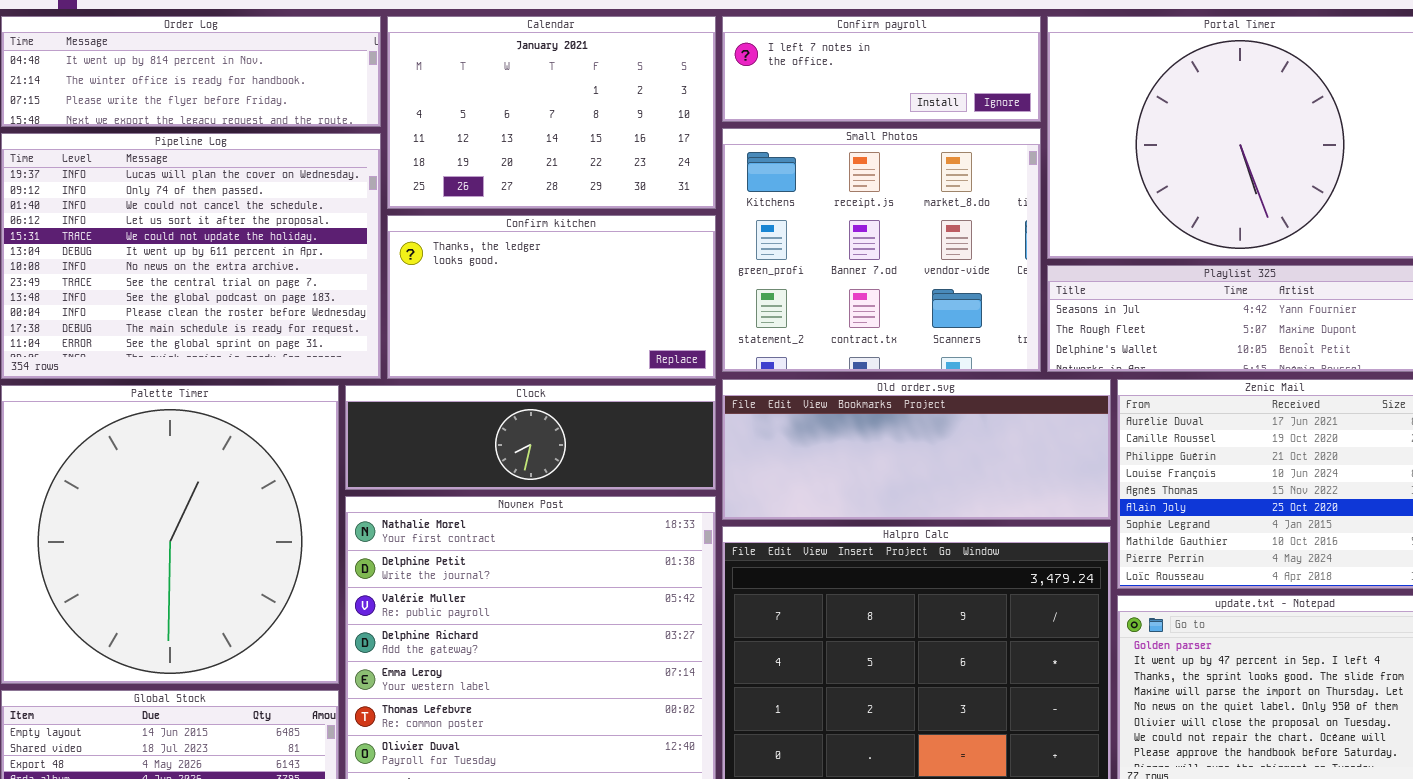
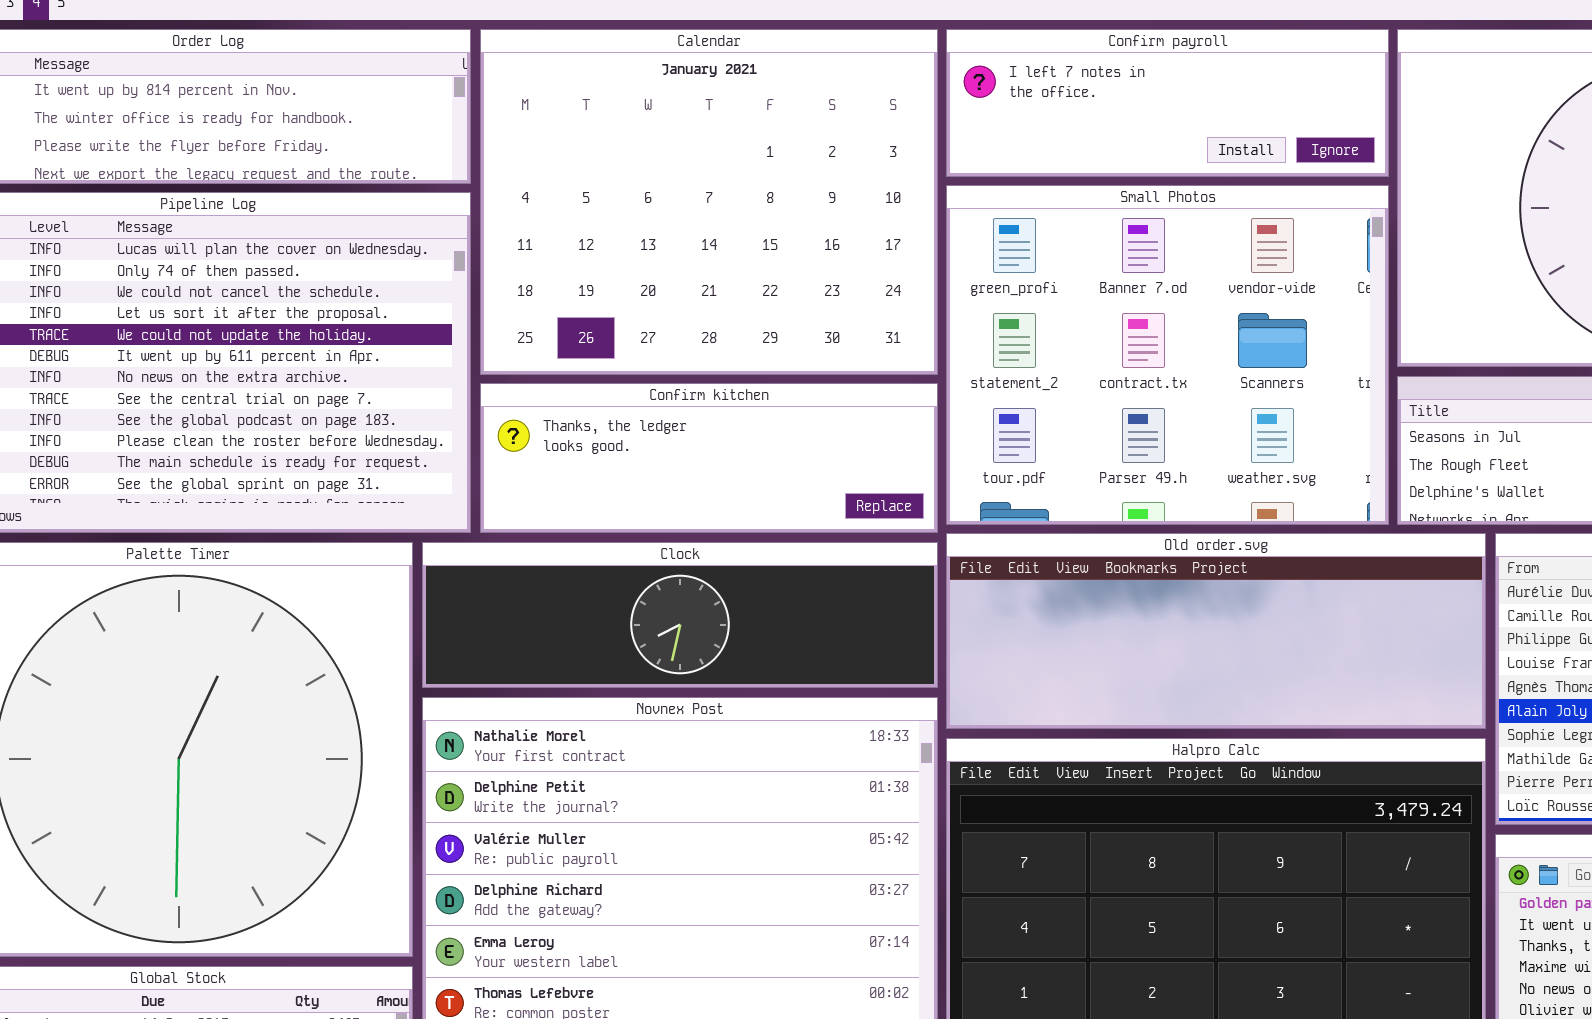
Calendar: [387,16,716,209] -> [480,29,938,375], resized
Small Photos: [722,128,1041,372] -> [946,185,1389,525], scrolled down 1 row
Confirm kitchen: [387,215,716,379] -> [480,383,938,533], resized

